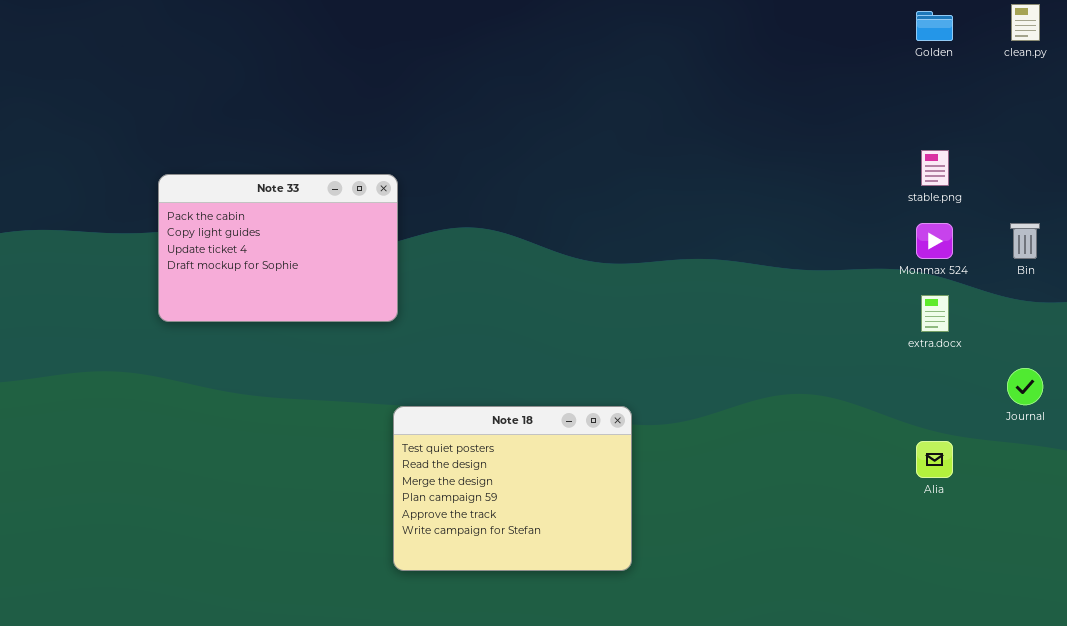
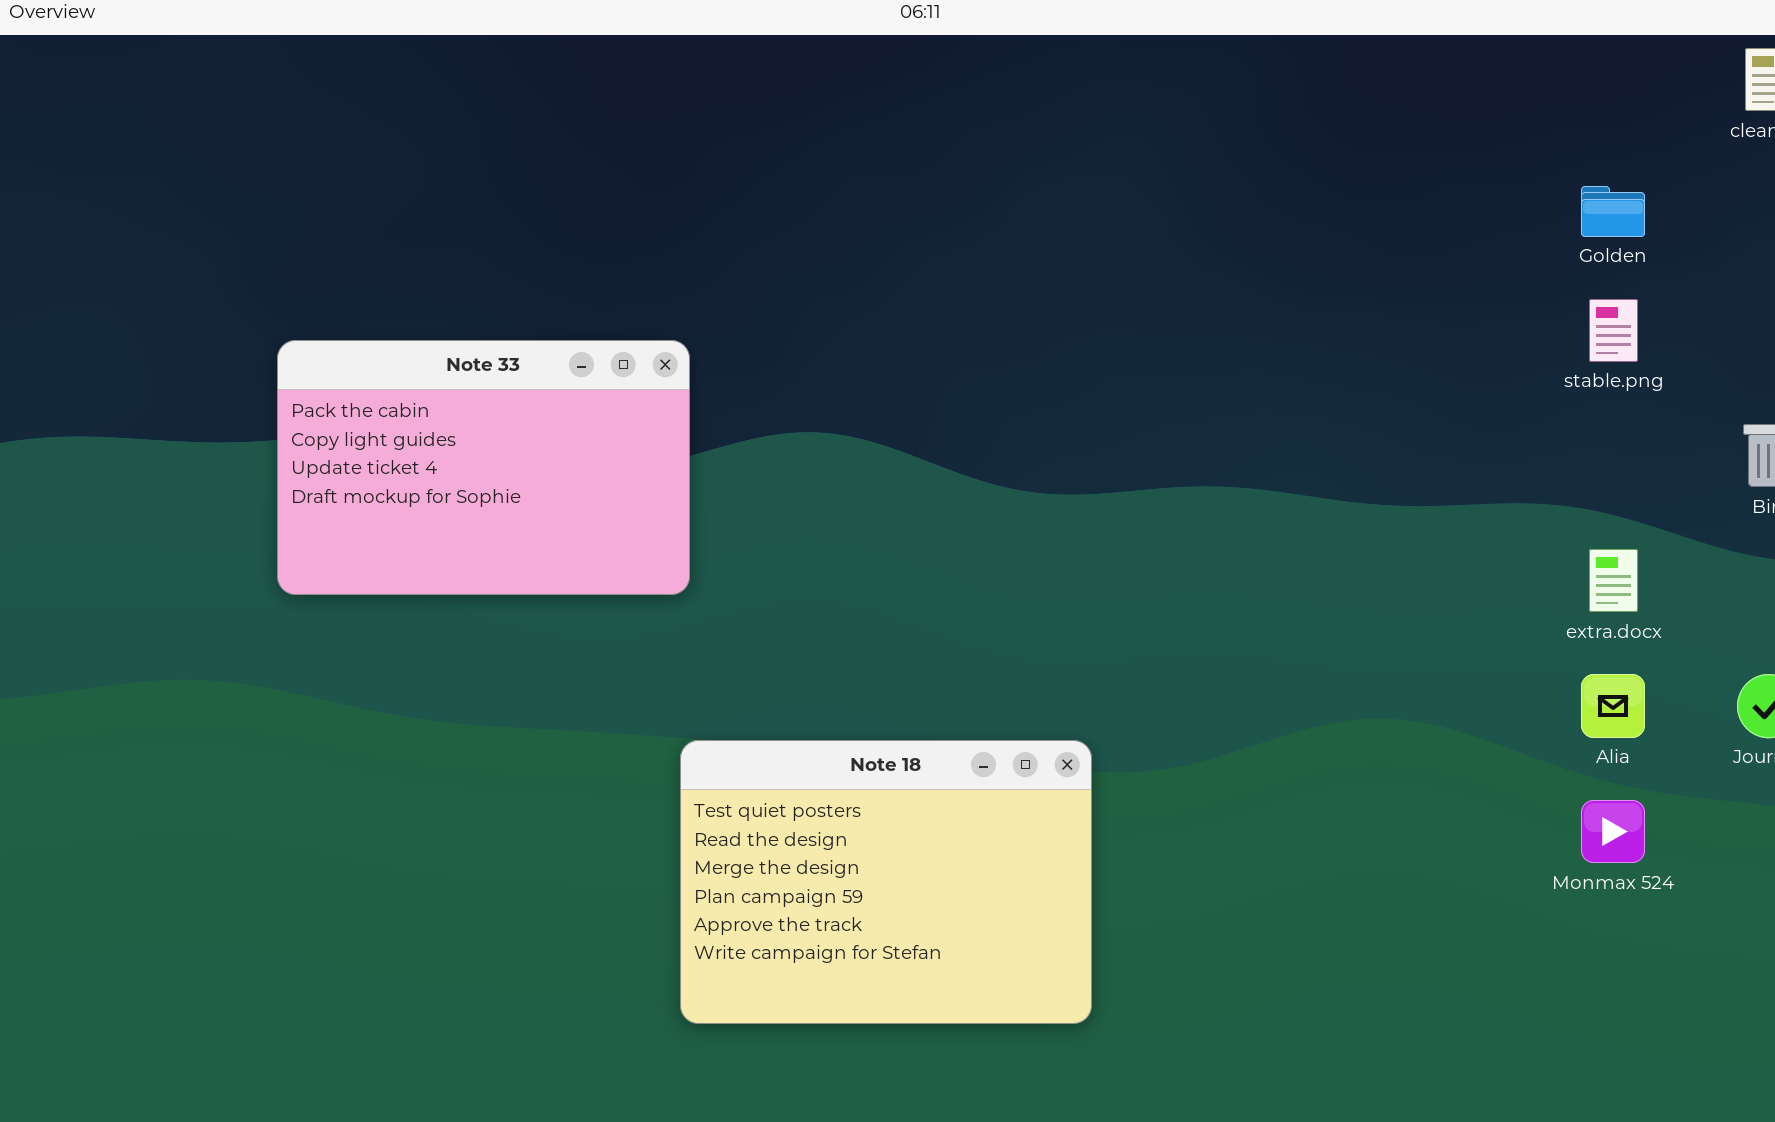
Golden: [916,11,953,41] -> [1581,186,1645,237], moved
Monmax 524: [916,223,953,259] -> [1581,800,1645,863], moved
Alia: [916,441,953,478] -> [1581,674,1645,738], moved

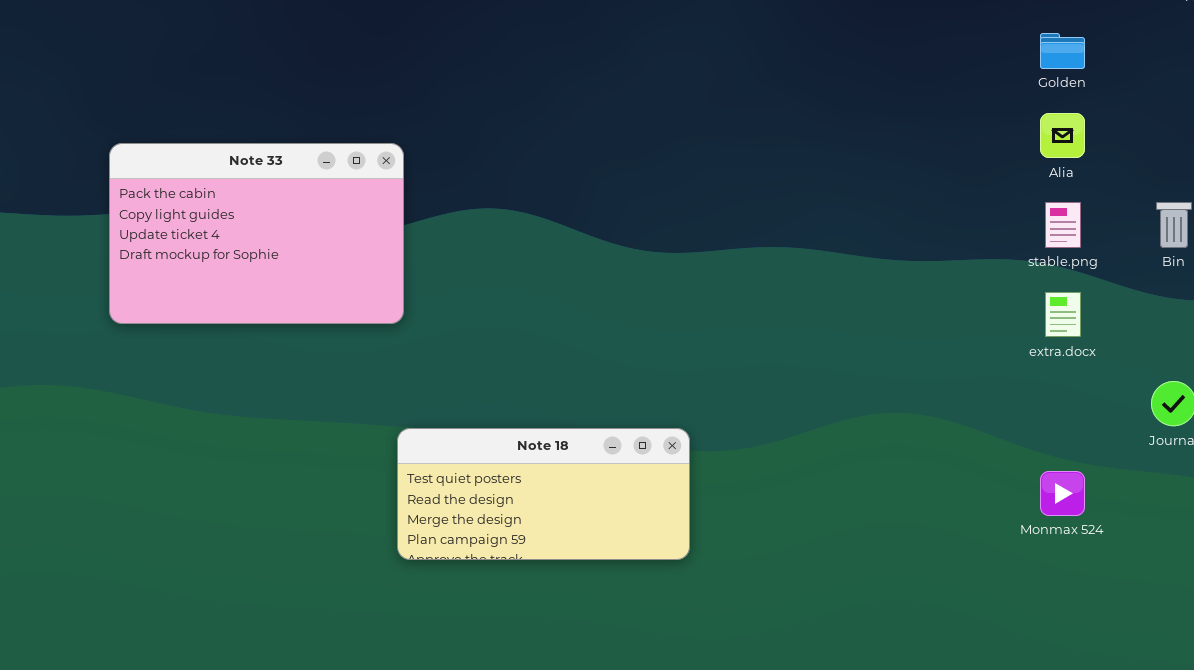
stable.png: [1589,299,1638,362] -> [1045,202,1081,248], moved
Alia: [1581,674,1645,738] -> [1040,113,1085,158], moved
Note 18: [680,740,1092,1024] -> [397,428,690,560], resized

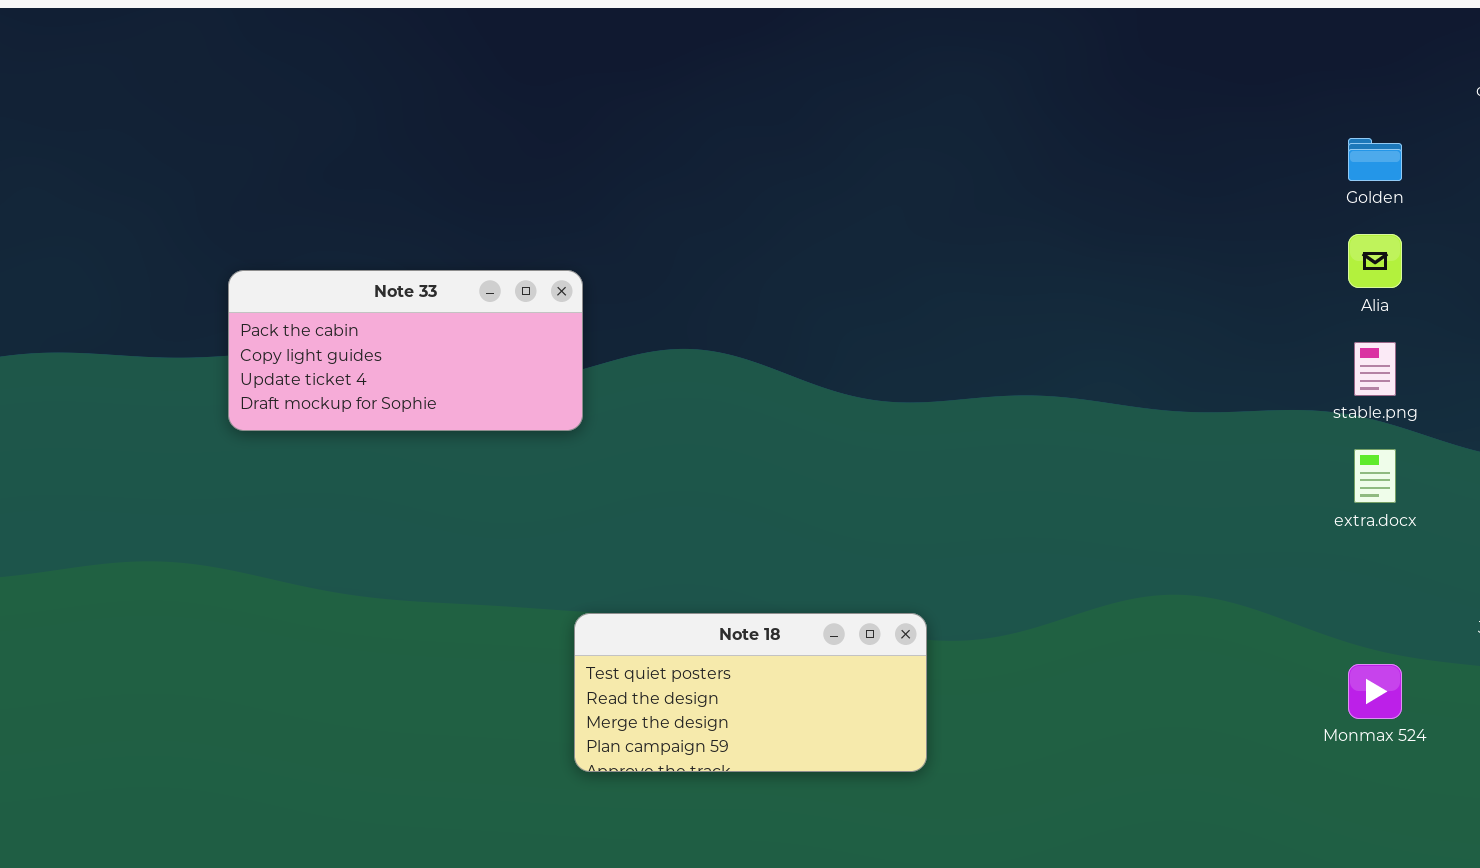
Note 33: [109,143,404,324] -> [228,270,583,431], resized

